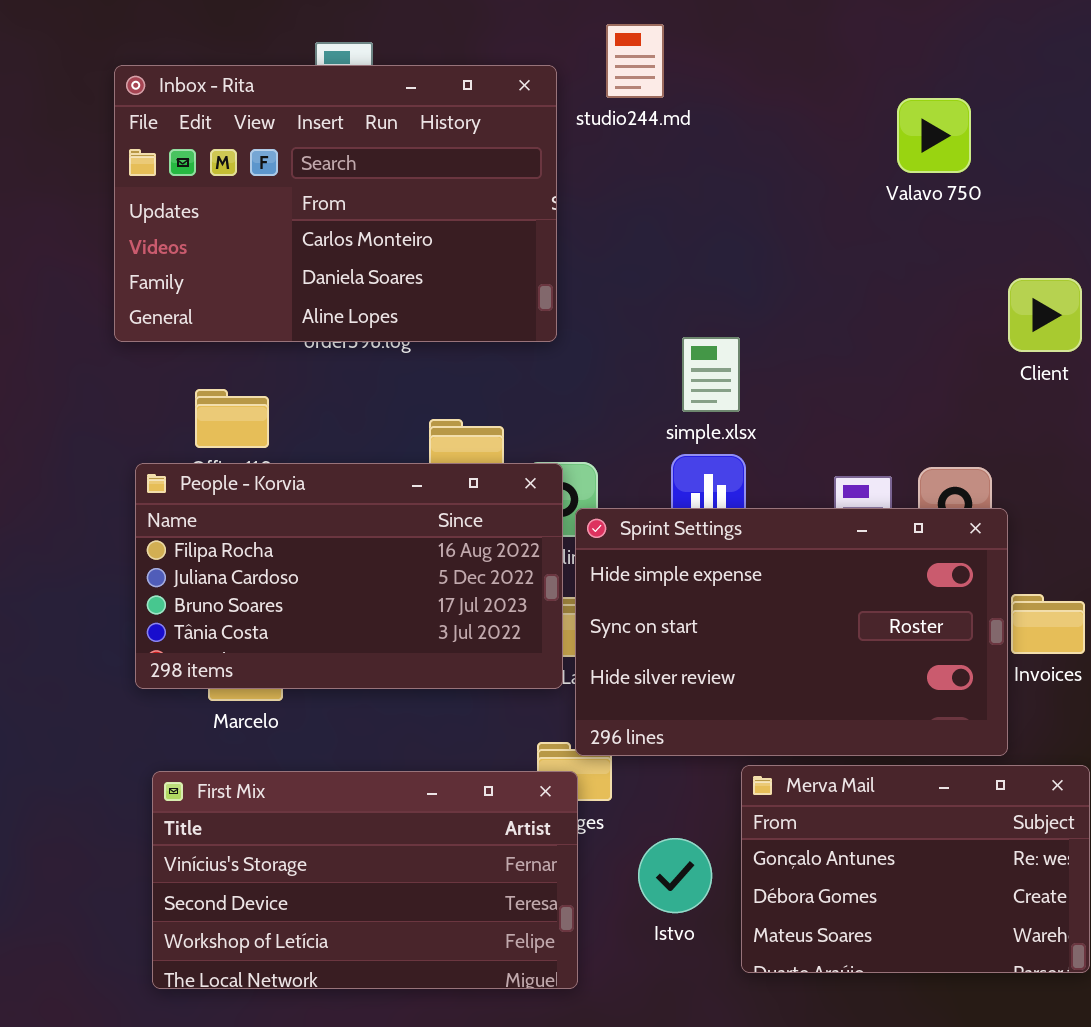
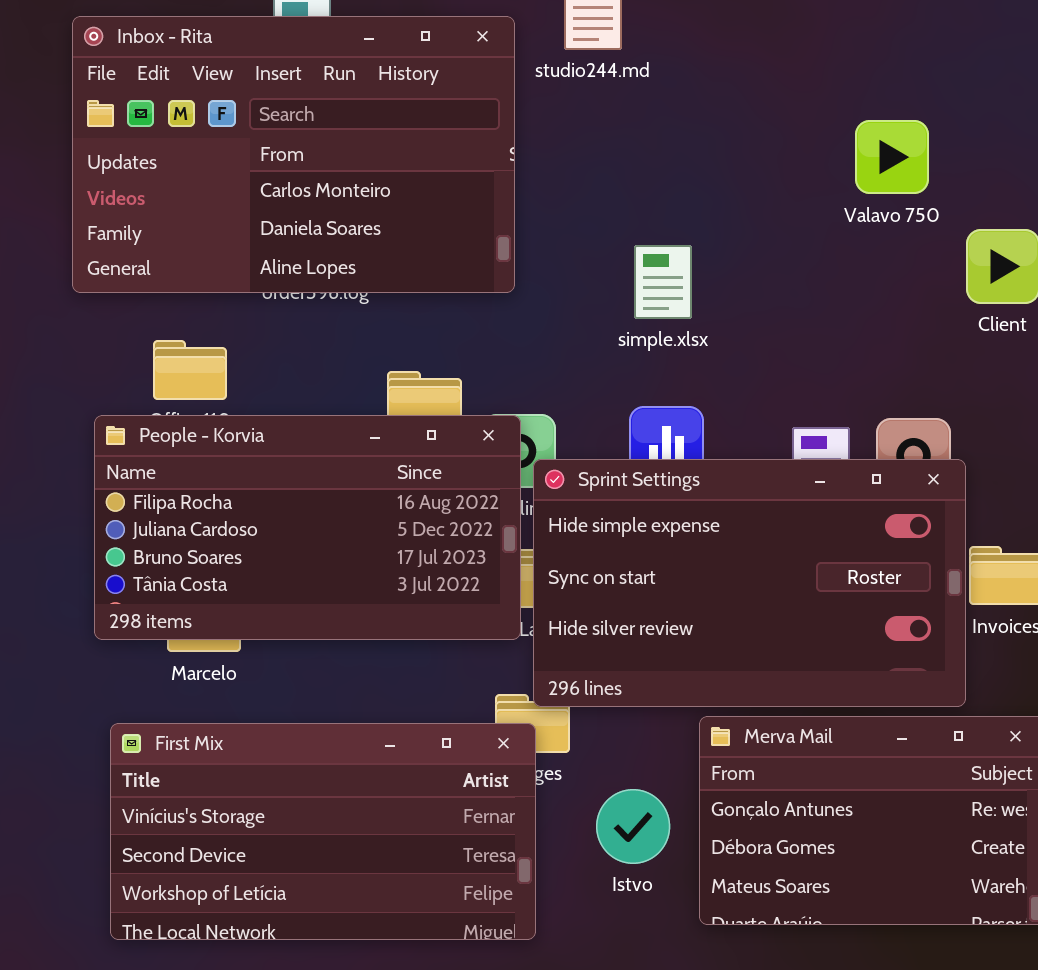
Valavo 750: [897,98,971,173] -> [855,120,929,194], moved
simple.xlsx: [682,337,740,412] -> [634,245,692,319], moved

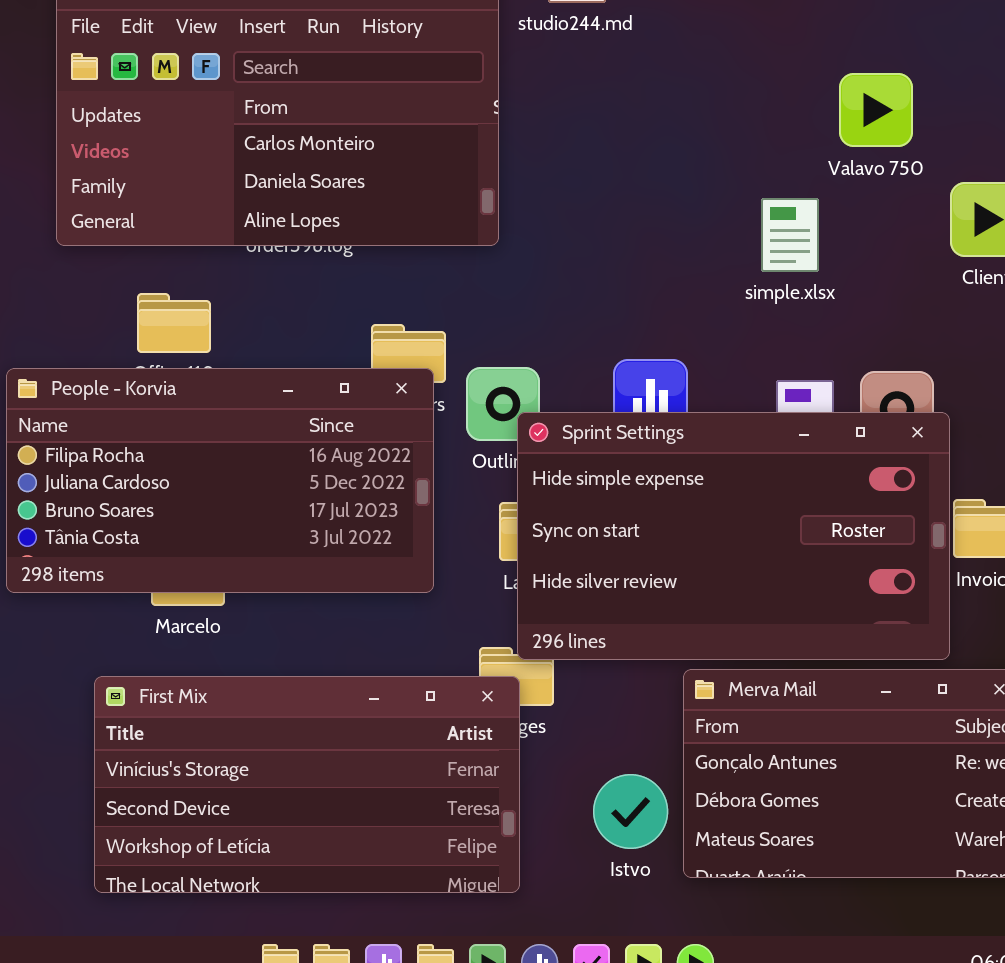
simple.xlsx: [634,245,692,319] -> [761,198,819,272], moved
People - Korvia: [94,415,521,640] -> [6,368,434,593], moved
Istvo: [596,789,670,864] -> [593,774,668,849], moved

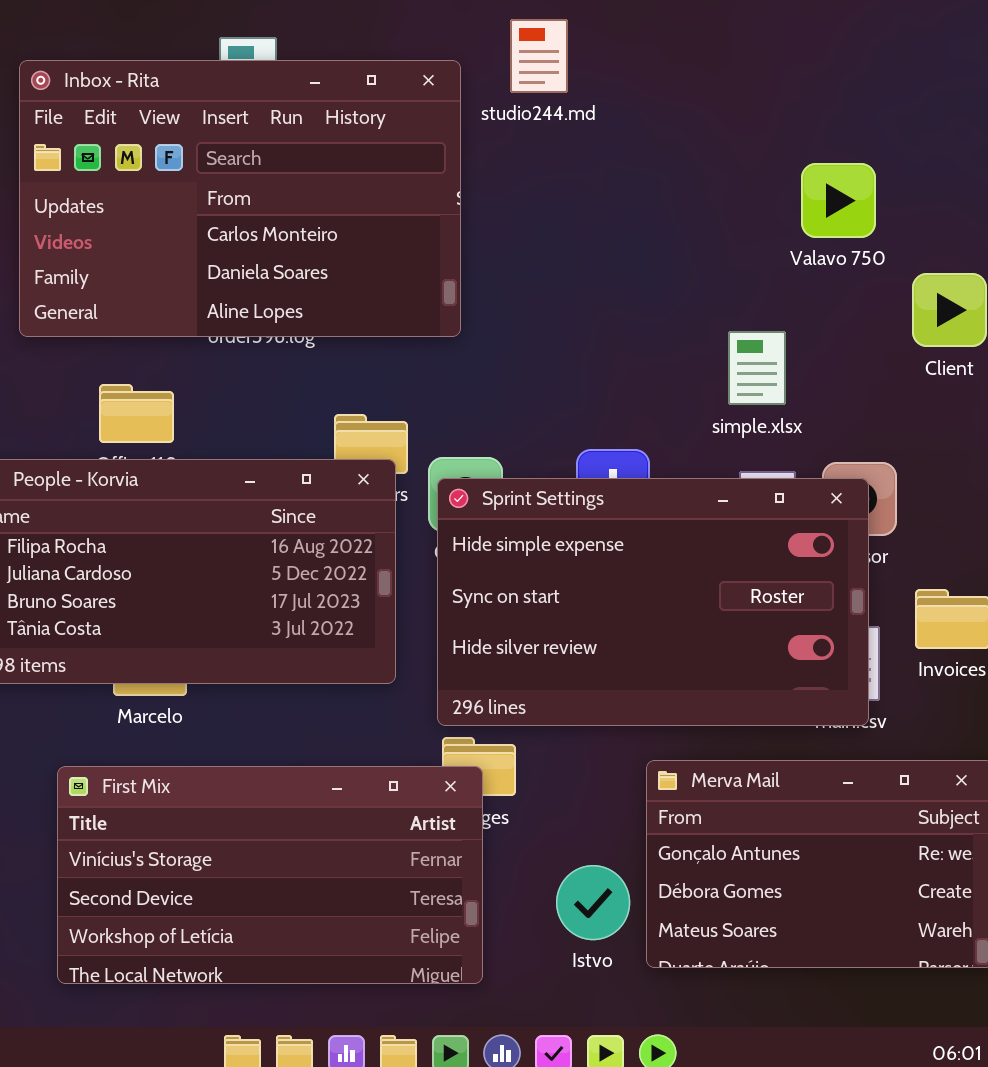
simple.xlsx: [761,198,819,272] -> [728,331,786,405], moved
Sprint Settings: [517,412,950,660] -> [437,478,869,726], moved

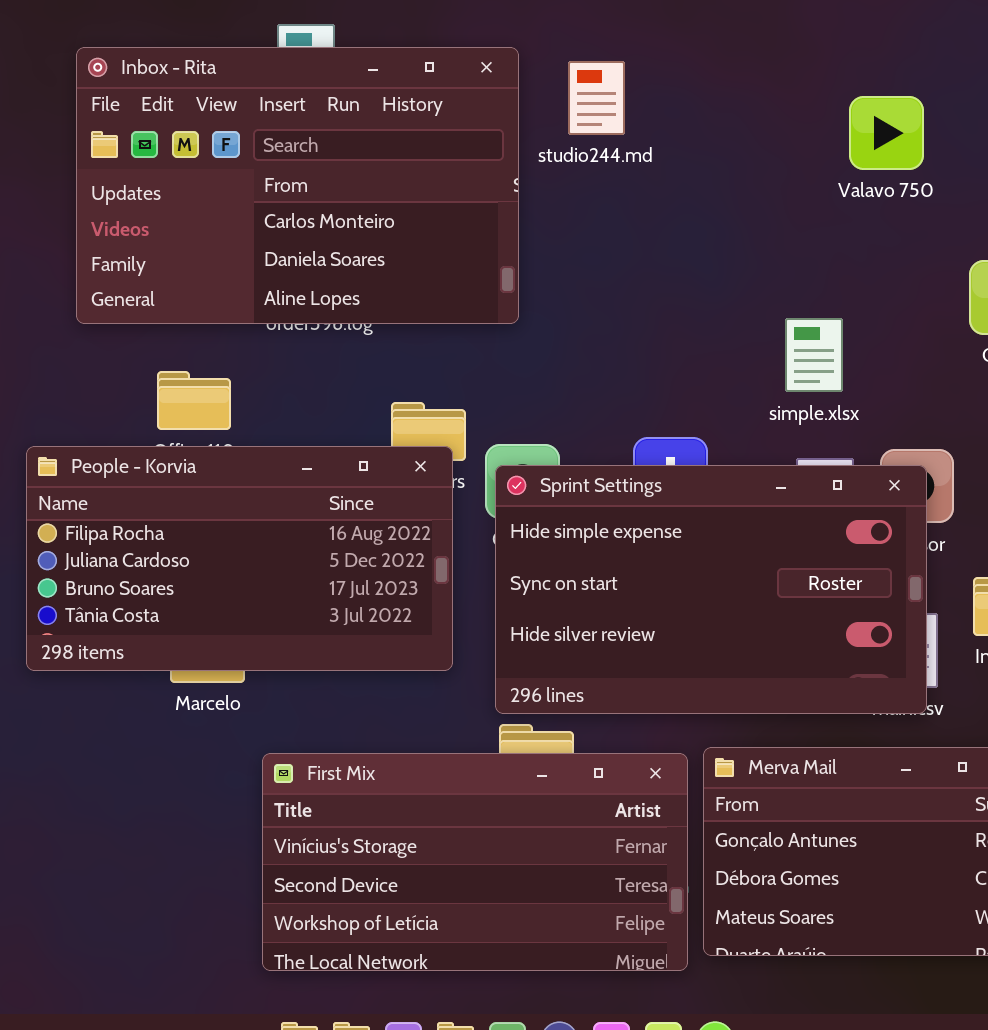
studio244.md: [510,19,568,93] -> [568,61,625,135], moved
Valavo 750: [801,163,876,238] -> [849,96,924,170], moved
First Mix: [57,766,483,984] -> [262,753,688,971], moved

